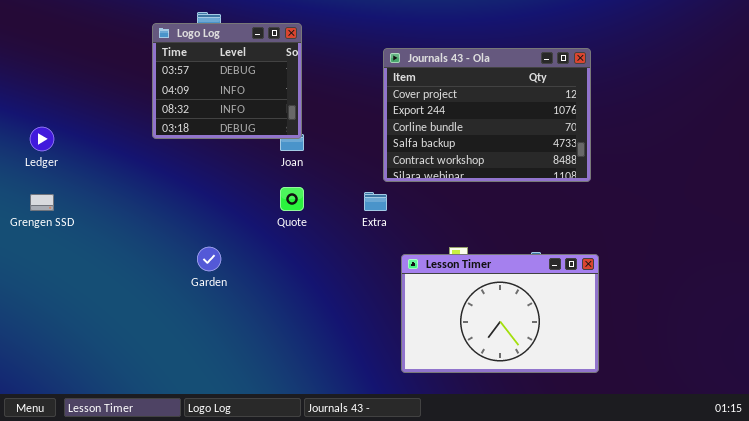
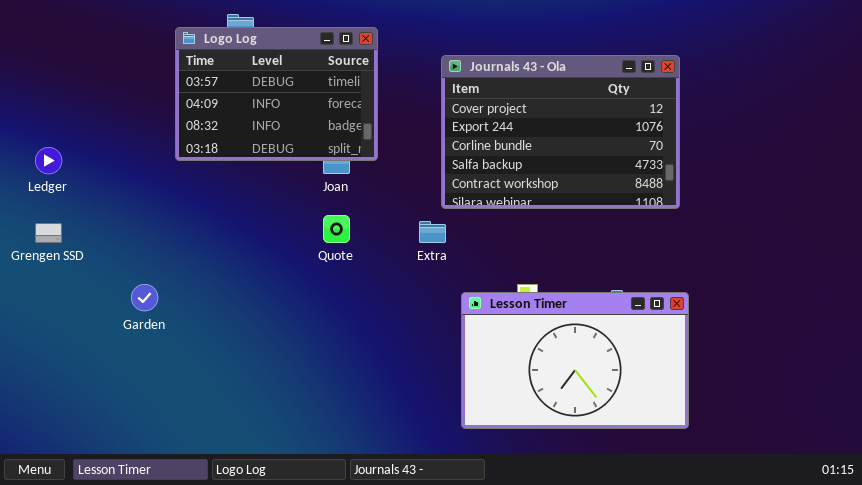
Logo Log: [152,23,302,139] -> [175,27,378,161], resized
Garden: [197,247,221,271] -> [131,284,158,311], moved

